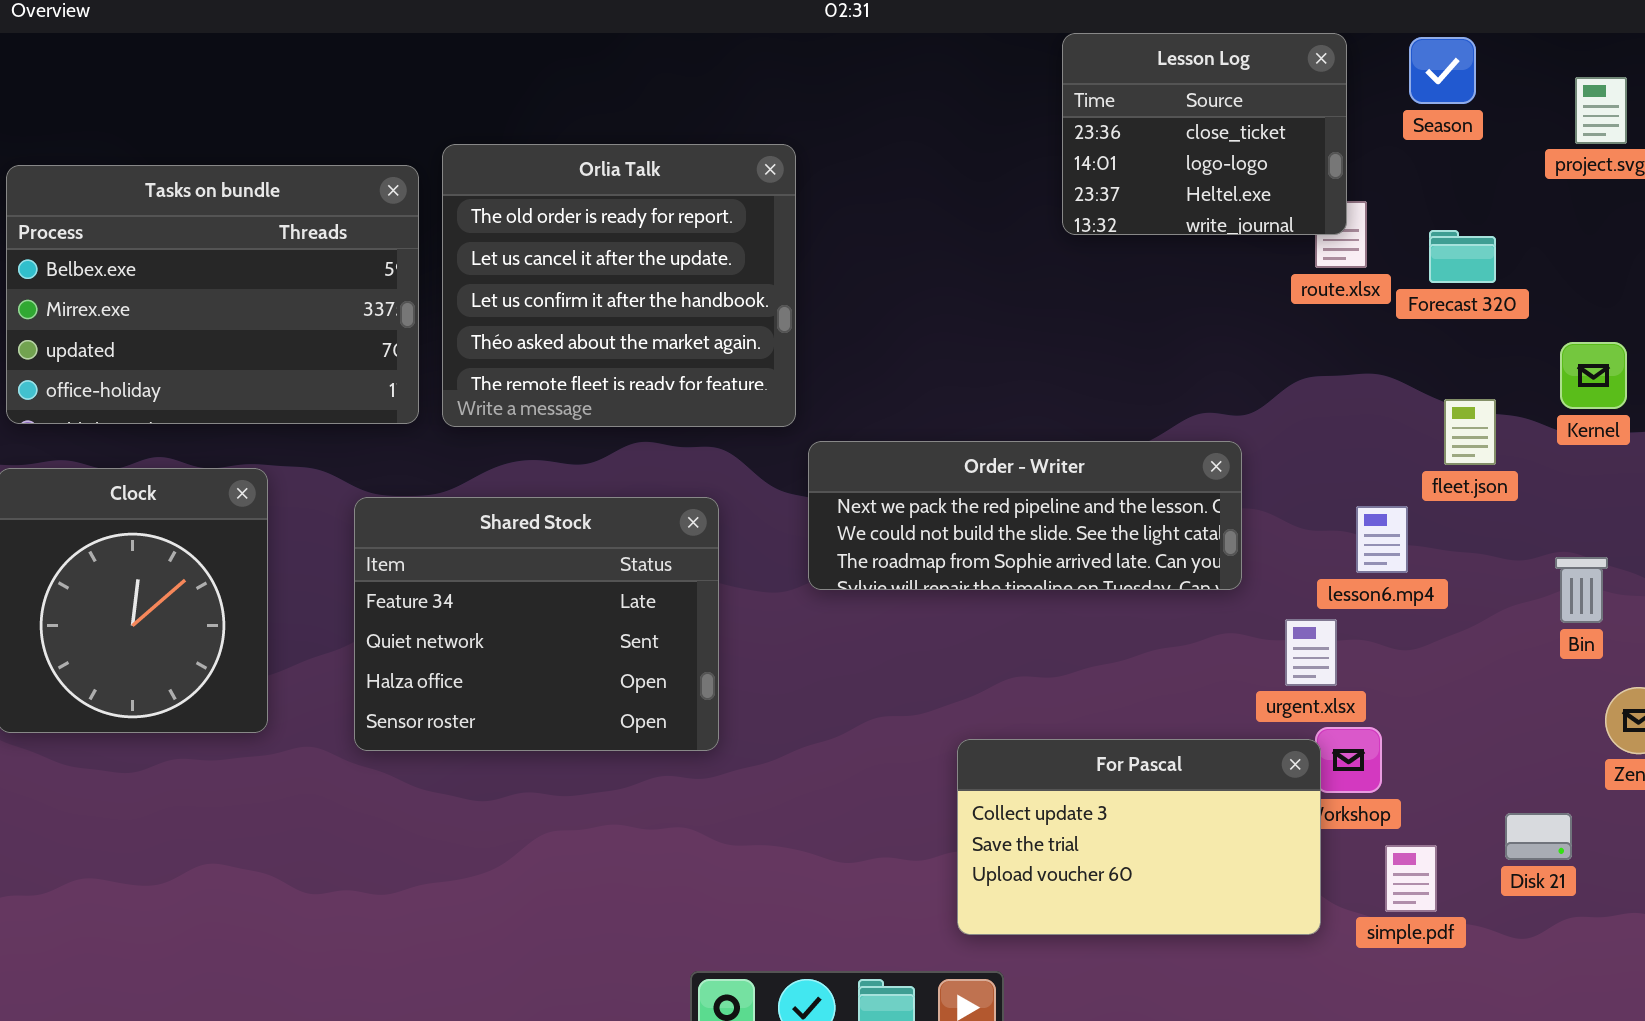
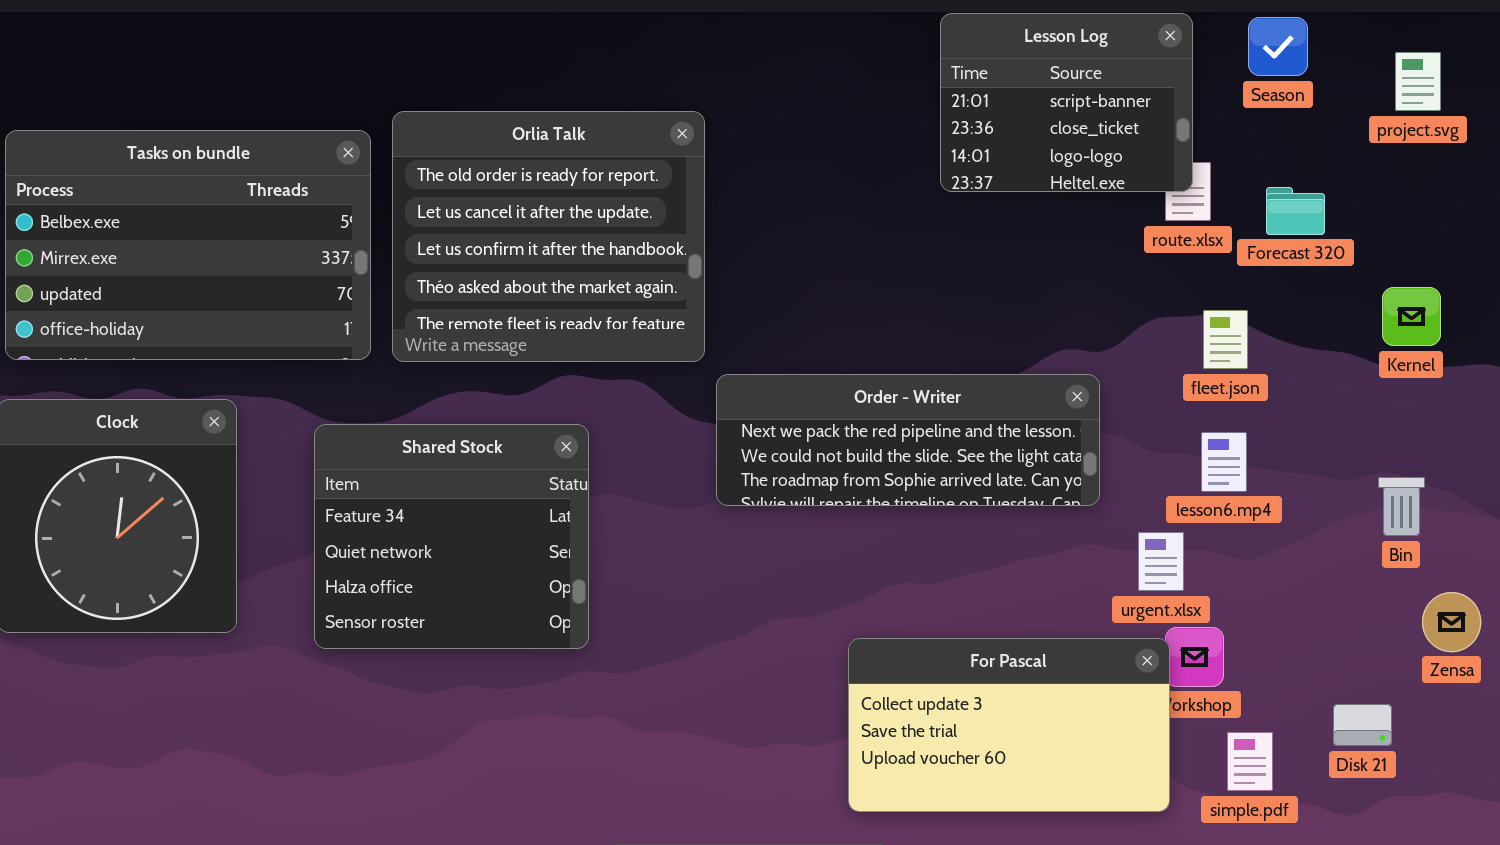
Lesson Log: [1062,33,1347,235] -> [940,13,1193,192], scrolled up 1 row
fleet.json: [1444,399,1496,465] -> [1203,310,1248,369], moved
Shared Stock: [354,497,719,751] -> [314,424,589,649], resized

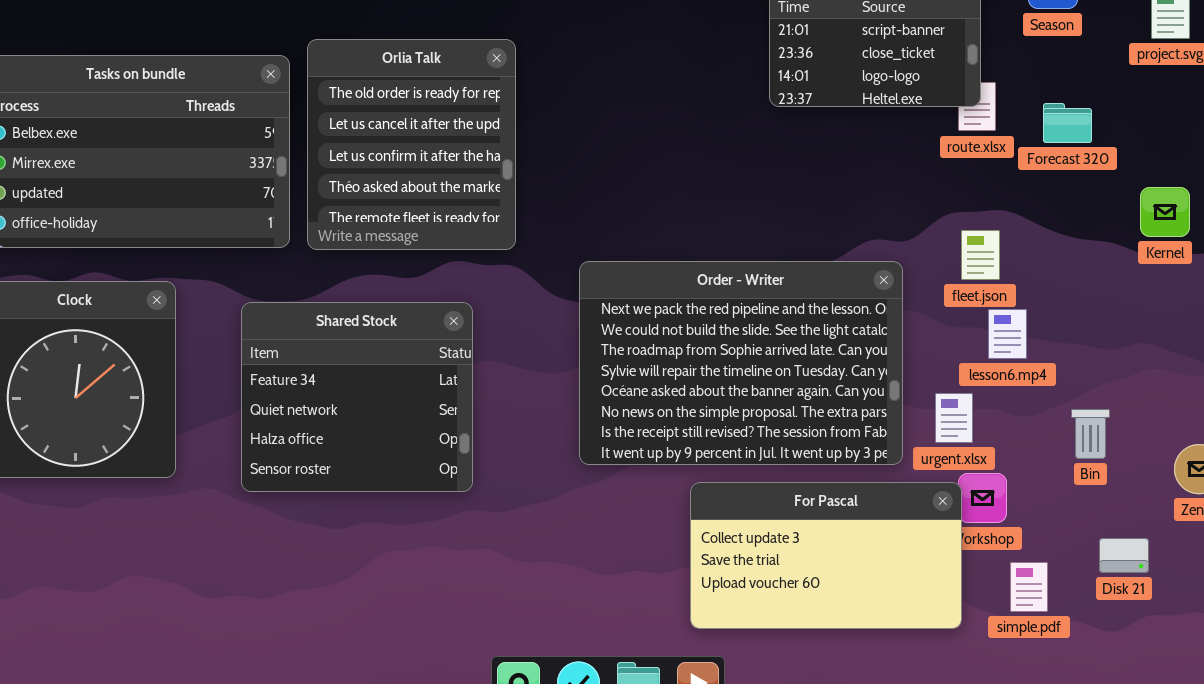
Orlia Talk: [392,111,705,362] -> [307,39,516,250], resized
fleet.json: [1203,310,1248,369] -> [961,230,1000,280], moved
Order - Writer: [716,374,1100,506] -> [579,261,903,465], resized
Bin: [1378,477,1425,536] -> [1071,409,1110,459], moved

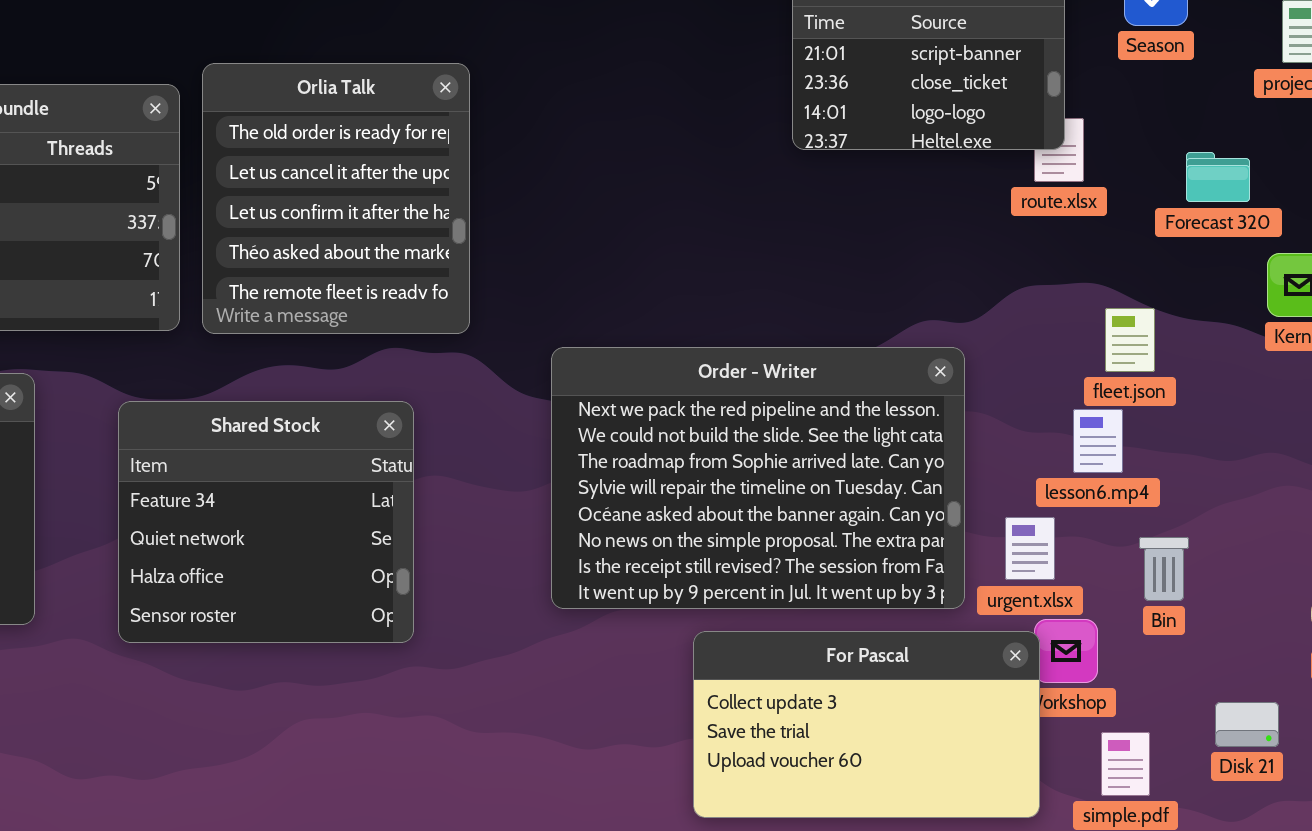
Forecast 320: [1043,103,1092,143] -> [1186,152,1250,202], moved
fleet.json: [961,230,1000,280] -> [1105,308,1155,372], moved
Bin: [1071,409,1110,459] -> [1139,537,1189,601], moved

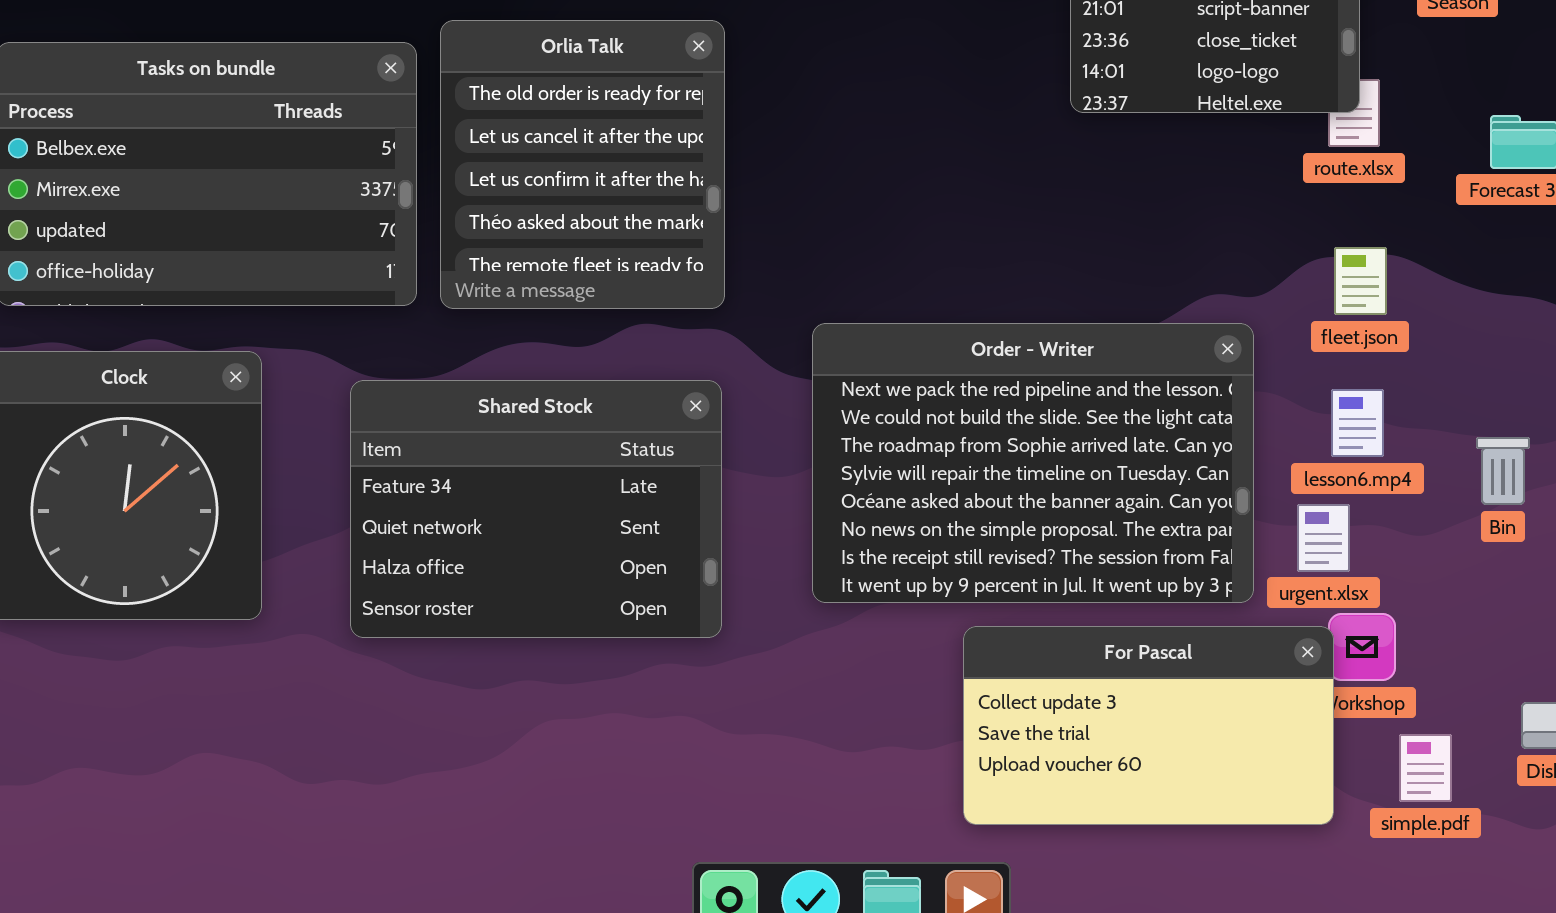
fleet.json: [1105,308,1155,372] -> [1334,247,1387,315], moved
Shared Stock: [118,401,414,643] -> [350,380,722,638], resized
lesson6.mp4: [1073,409,1123,473] -> [1331,389,1384,457], moved
Bin: [1139,537,1189,601] -> [1476,437,1530,505], moved

